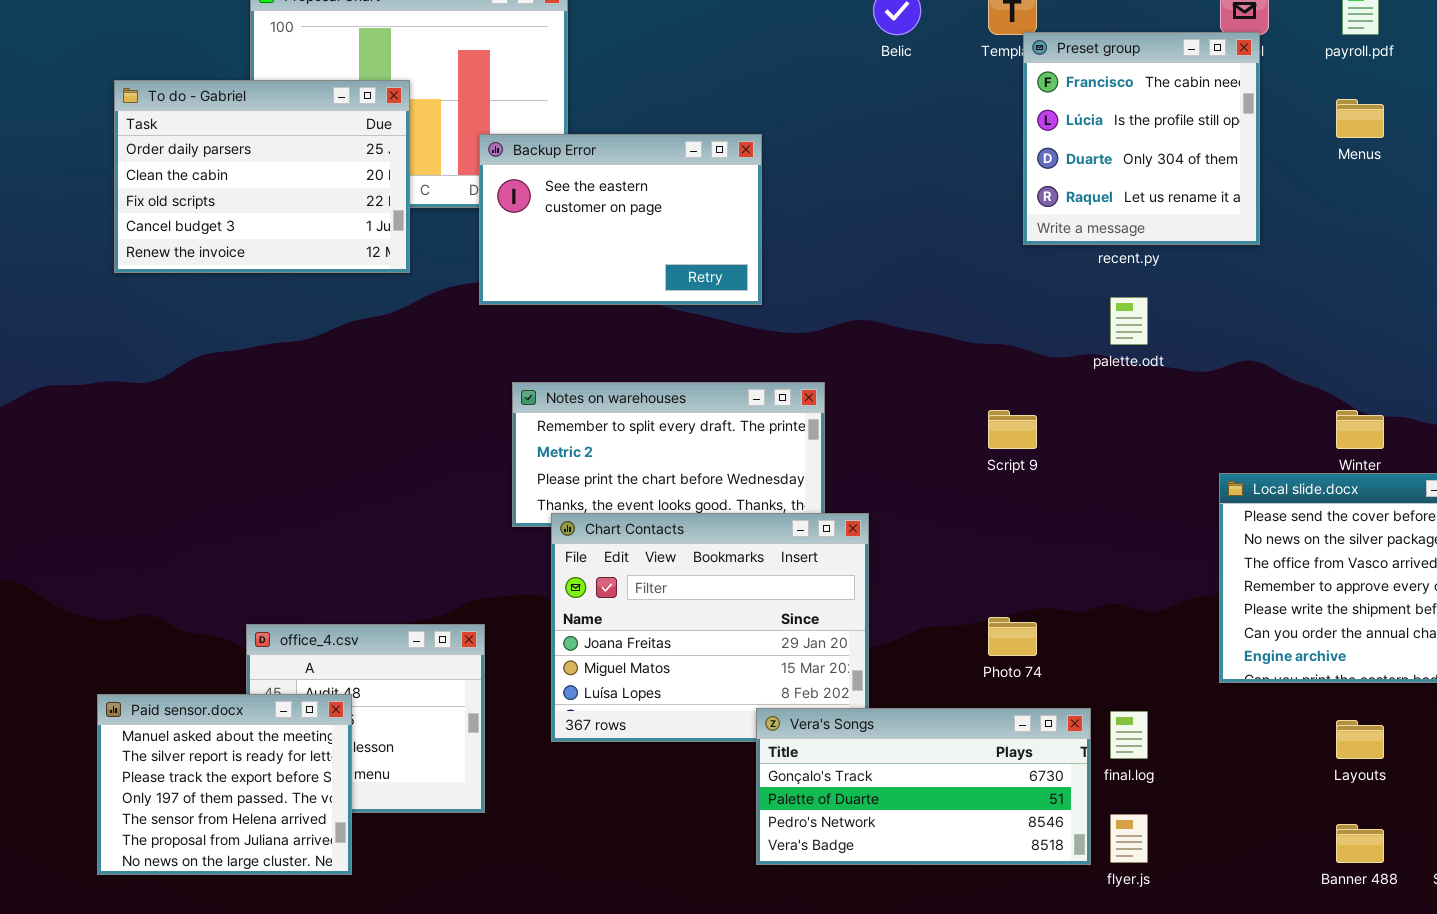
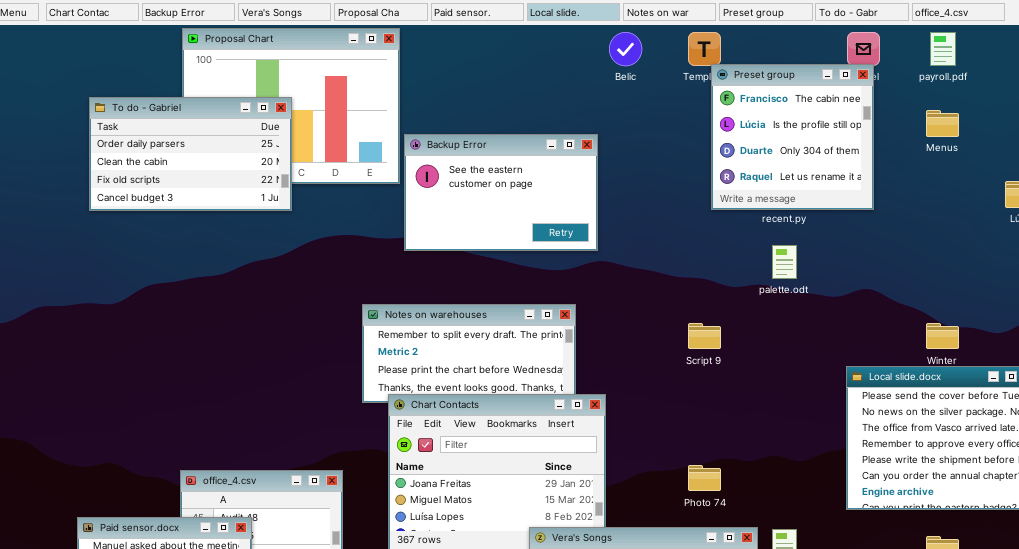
To do - Gabriel: [114,80,410,273] -> [89,97,292,211], resized
Backup Error: [479,134,762,305] -> [404,134,598,251], moved

